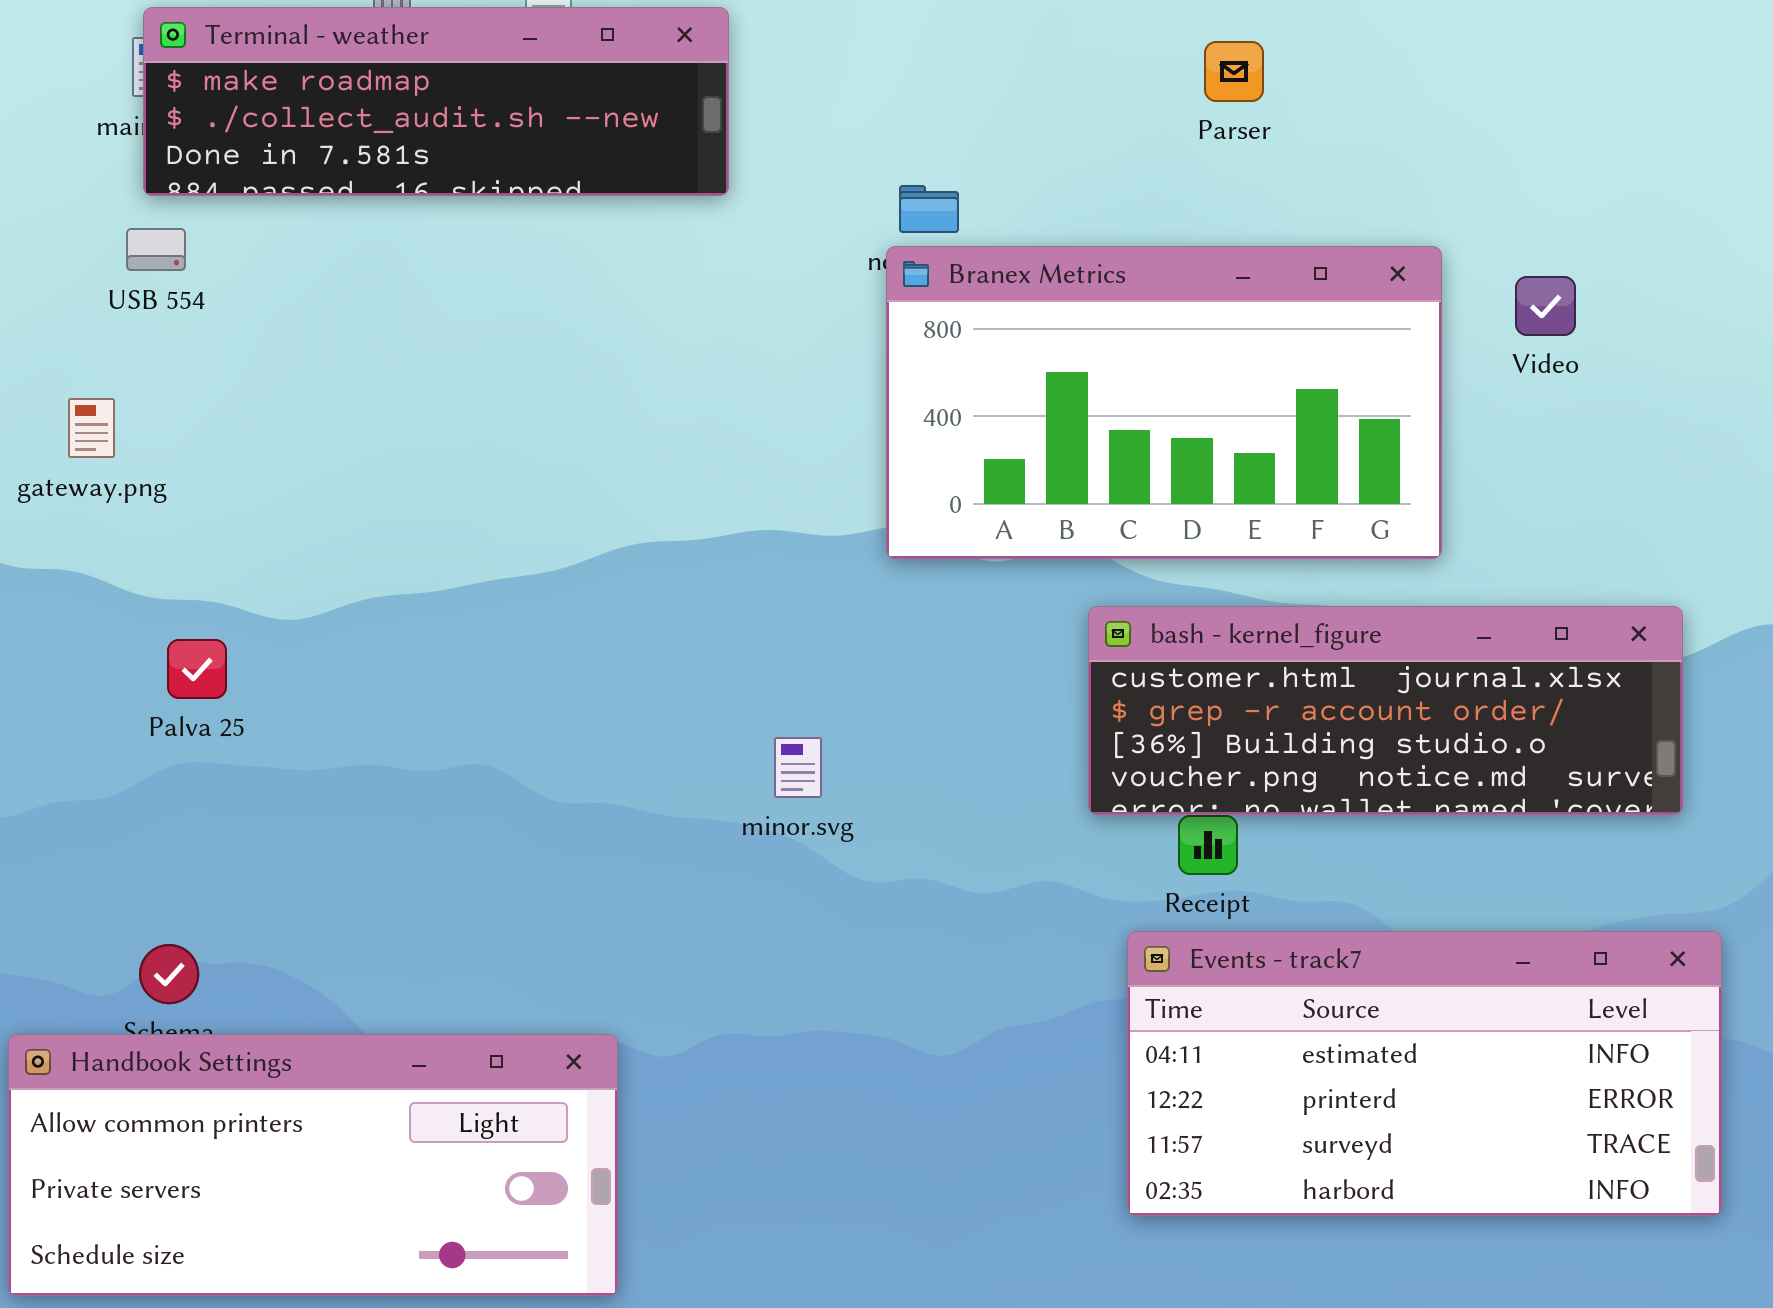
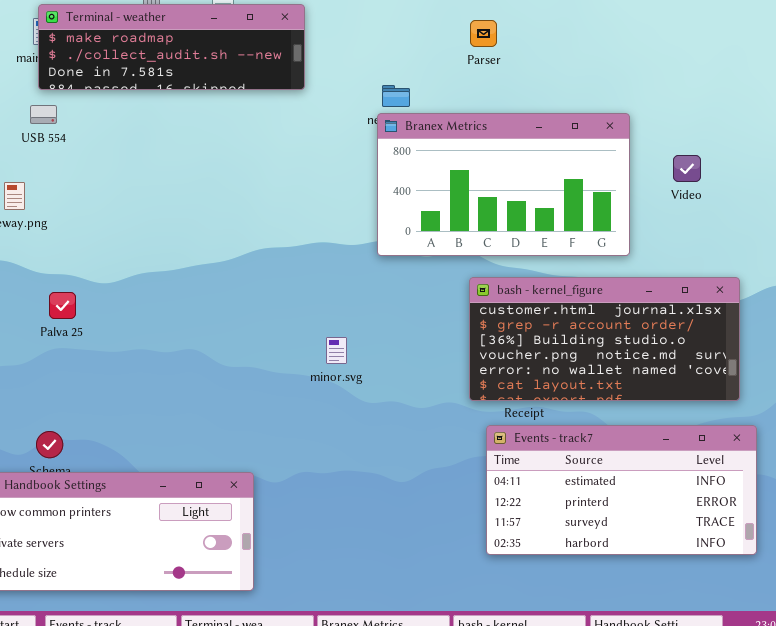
Parser: [1204,41,1264,102] -> [470,20,497,47], moved
Video: [1515,276,1576,336] -> [673,155,701,182], moved
bash - kernel_figure: [1088,606,1683,815] -> [469,277,740,401], resized

